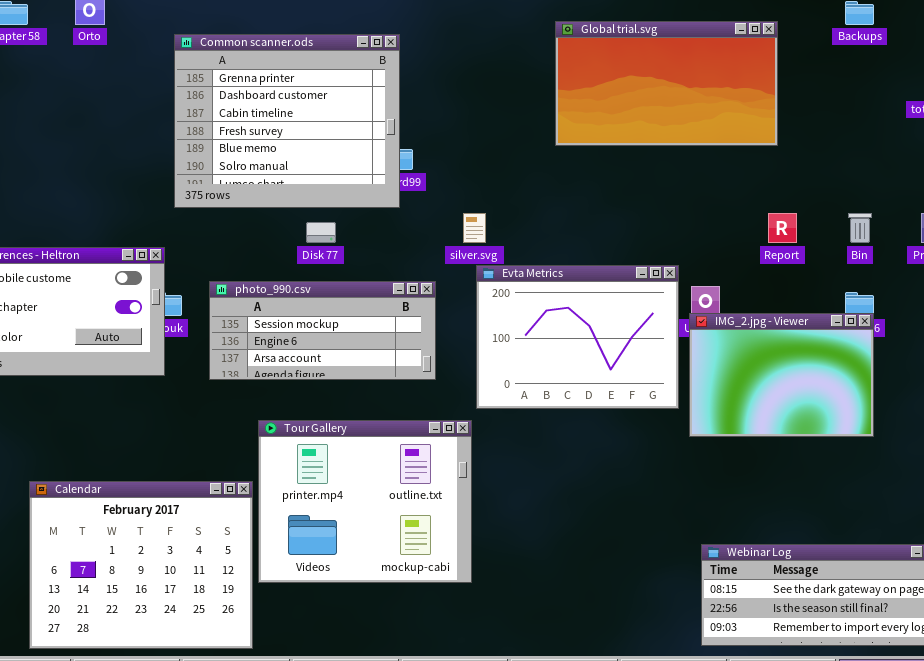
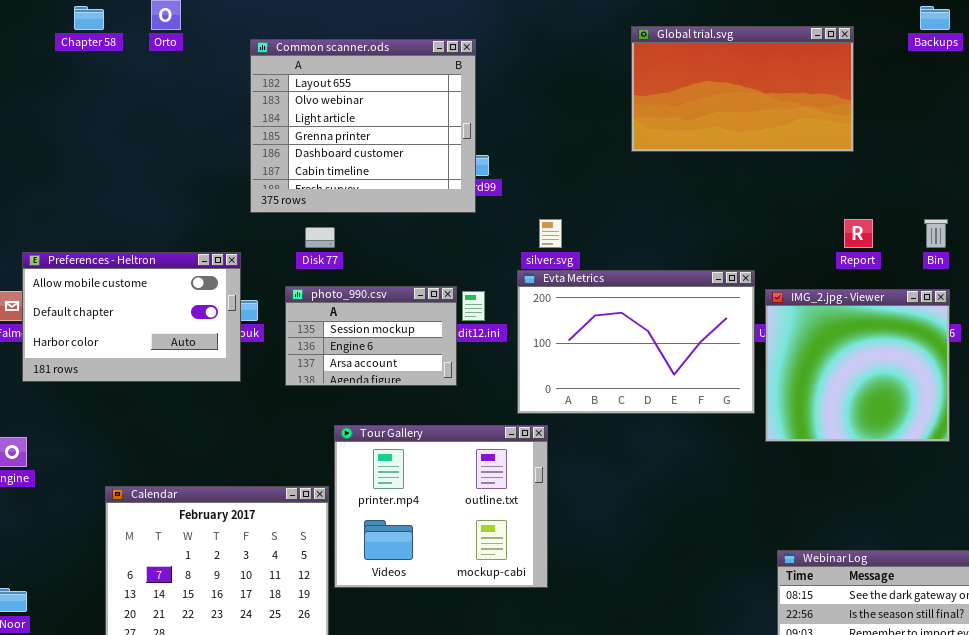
Common scanner.ods: [174,34,400,208] -> [250,39,476,213], scrolled up 3 rows
Disk 77: [306,222,336,243] -> [305,227,335,248], moved
Evta Metrics: [476,265,679,409] -> [517,270,755,414], resized
photo_990.csv: [209,281,436,380] -> [285,286,457,386], resized
IMG_2.jpg - Viewer: [689,313,874,437] -> [765,289,950,442], resized

